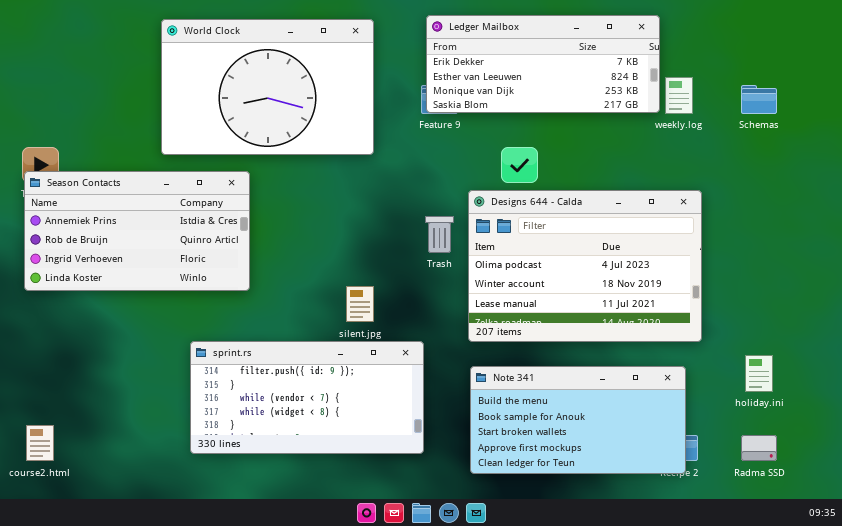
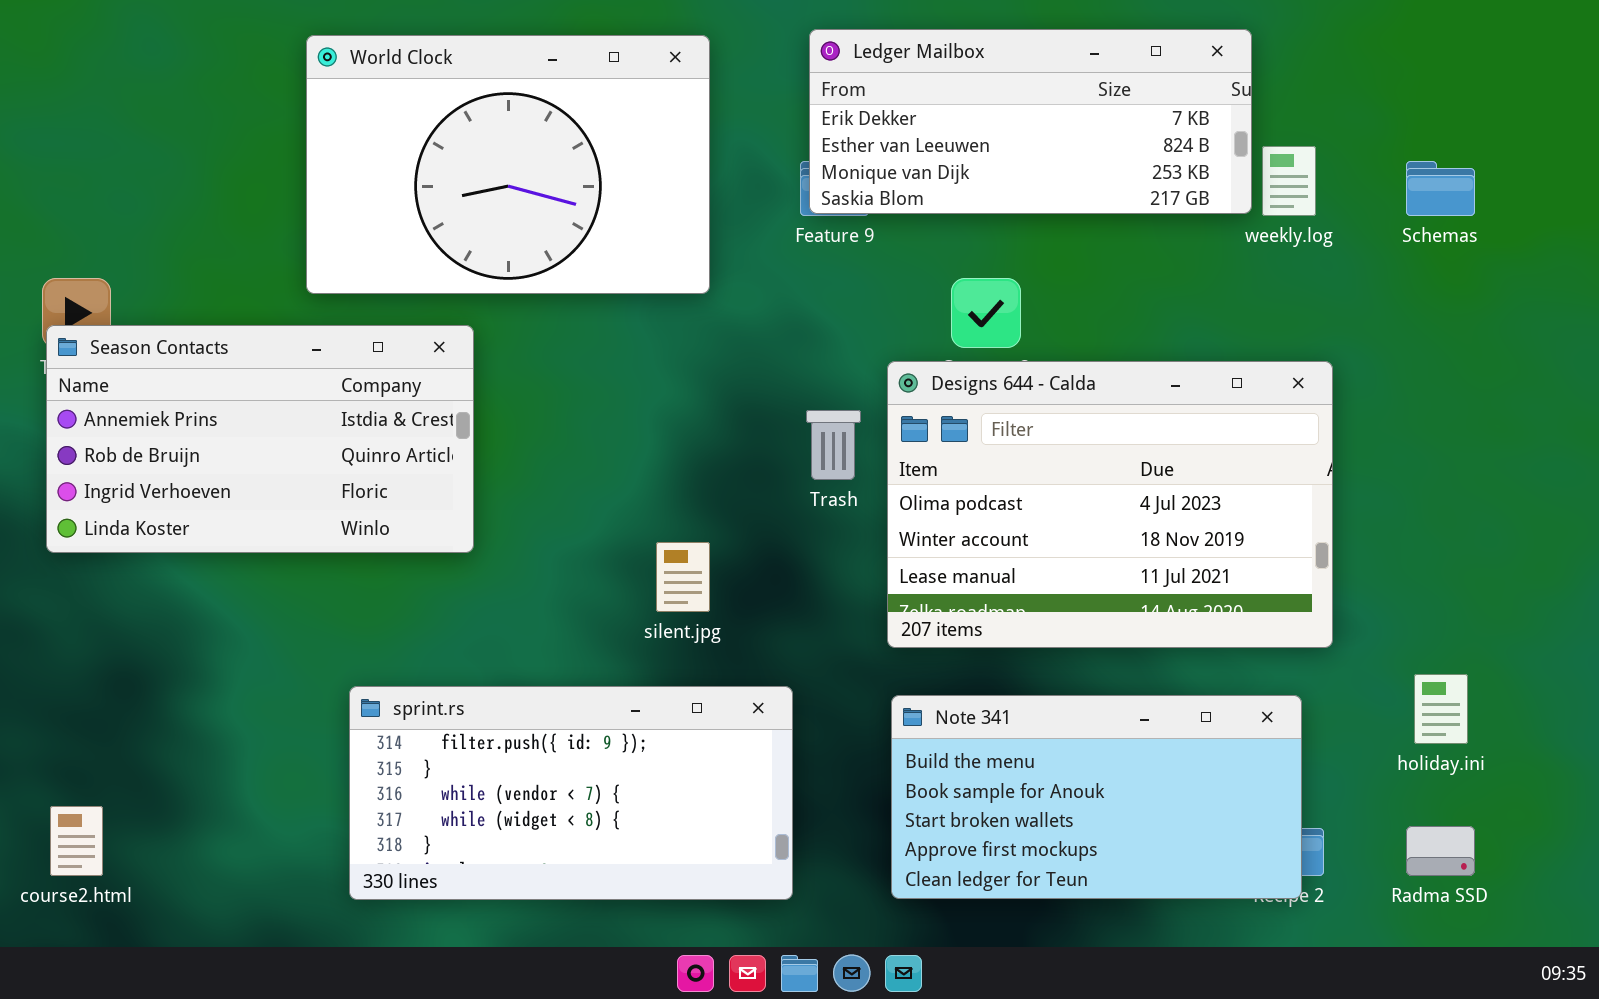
sprint.rs: [190,341,424,454] -> [349,686,793,900], moved

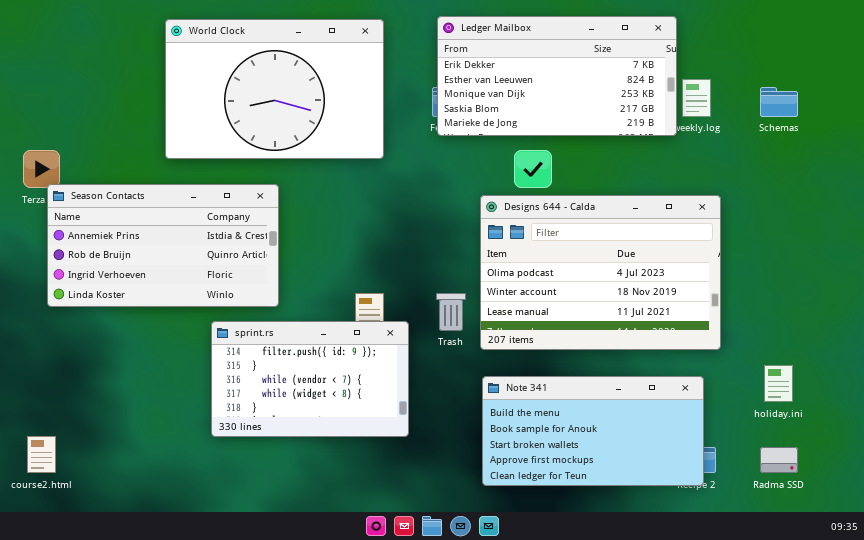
Ledger Mailbox: [809,29,1252,214] -> [437,16,677,136], resized
Season Contacts: [46,325,474,553] -> [47,184,279,307], moved
Trash: [806,410,861,480] -> [436,293,466,331], moved
sprint.rs: [349,686,793,900] -> [211,321,409,437], moved, resized

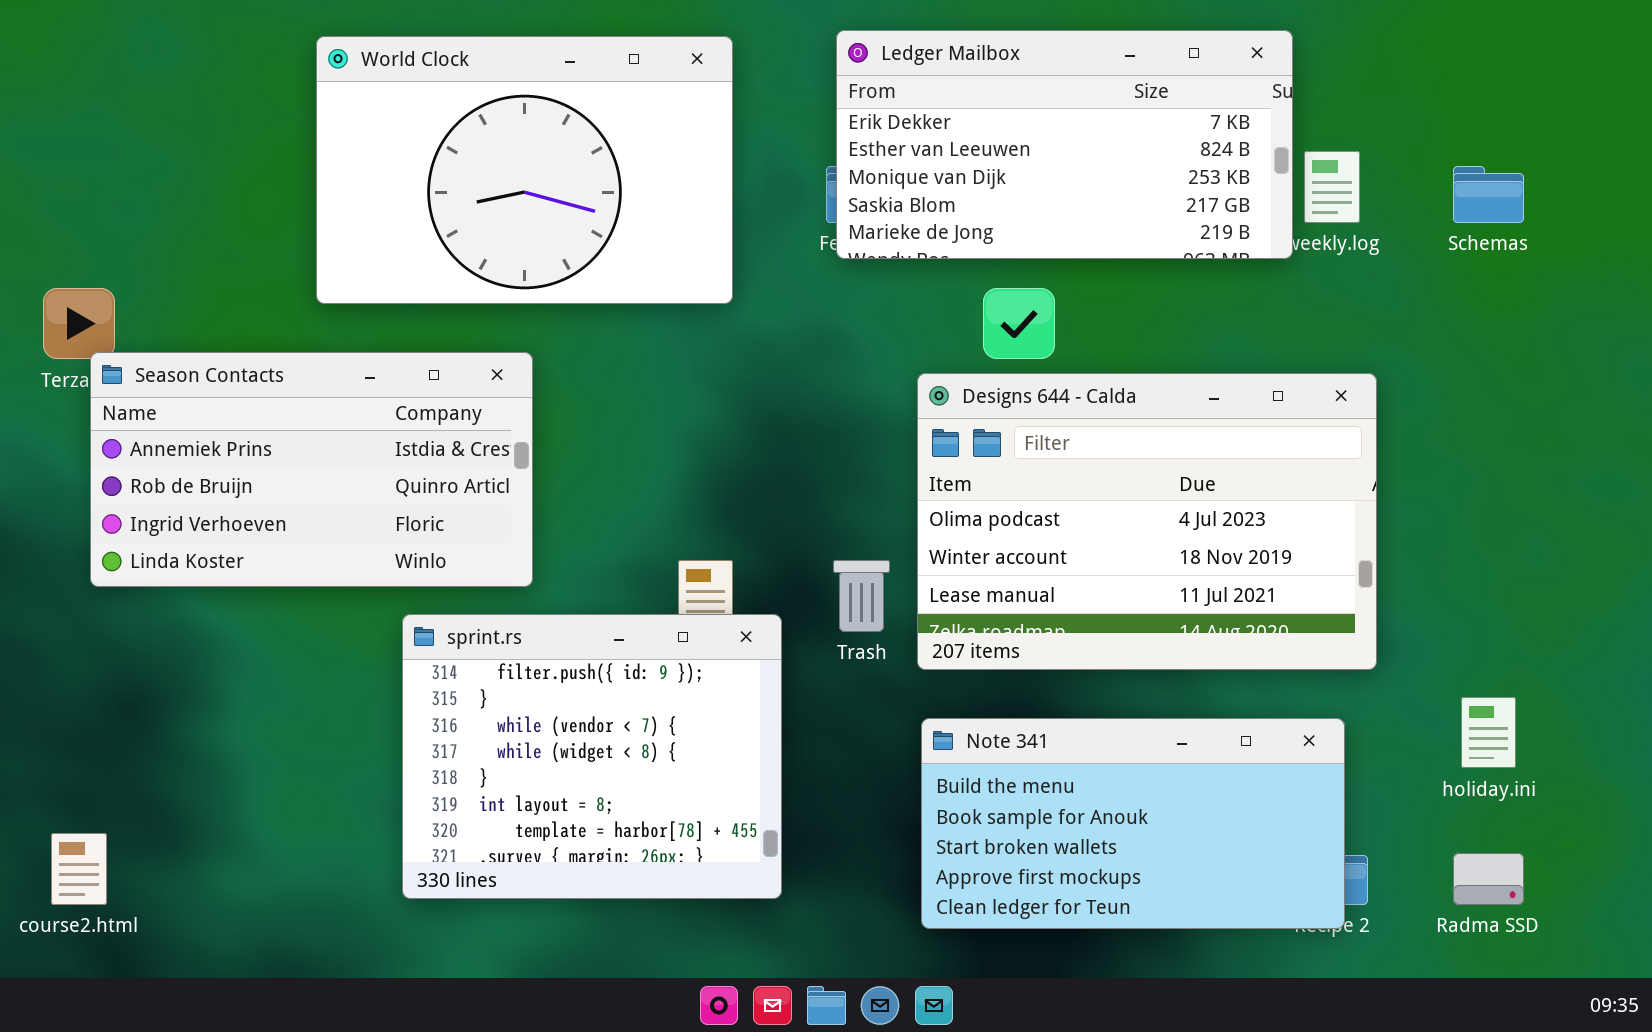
sprint.rs: [211,321,409,437] -> [402,614,782,899], resized

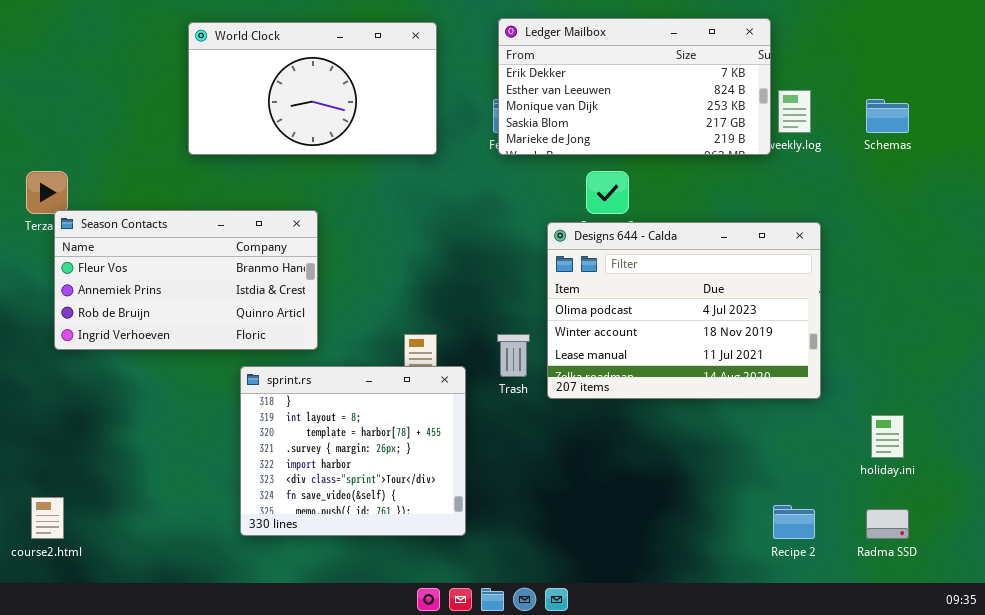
World Clock: [316,36,733,304] -> [188,22,437,155], resized
Season Contacts: [90,352,533,587] -> [54,210,318,350], scrolled up 1 row
sprint.rs: [402,614,782,899] -> [240,366,466,536], scrolled down 4 rows
Note 341: [921,718,1345,929] -> none, closed

